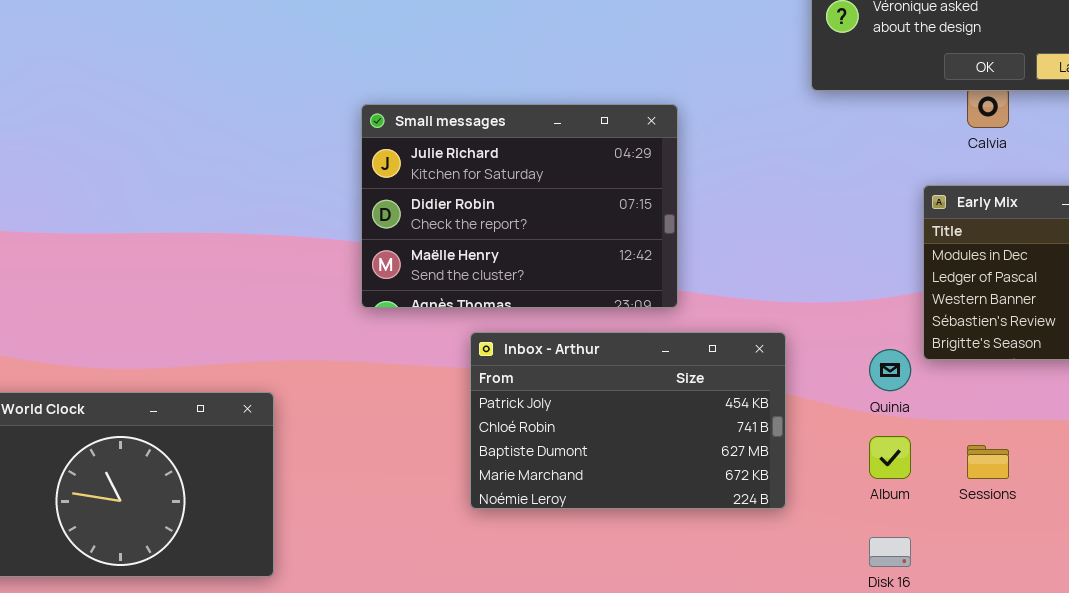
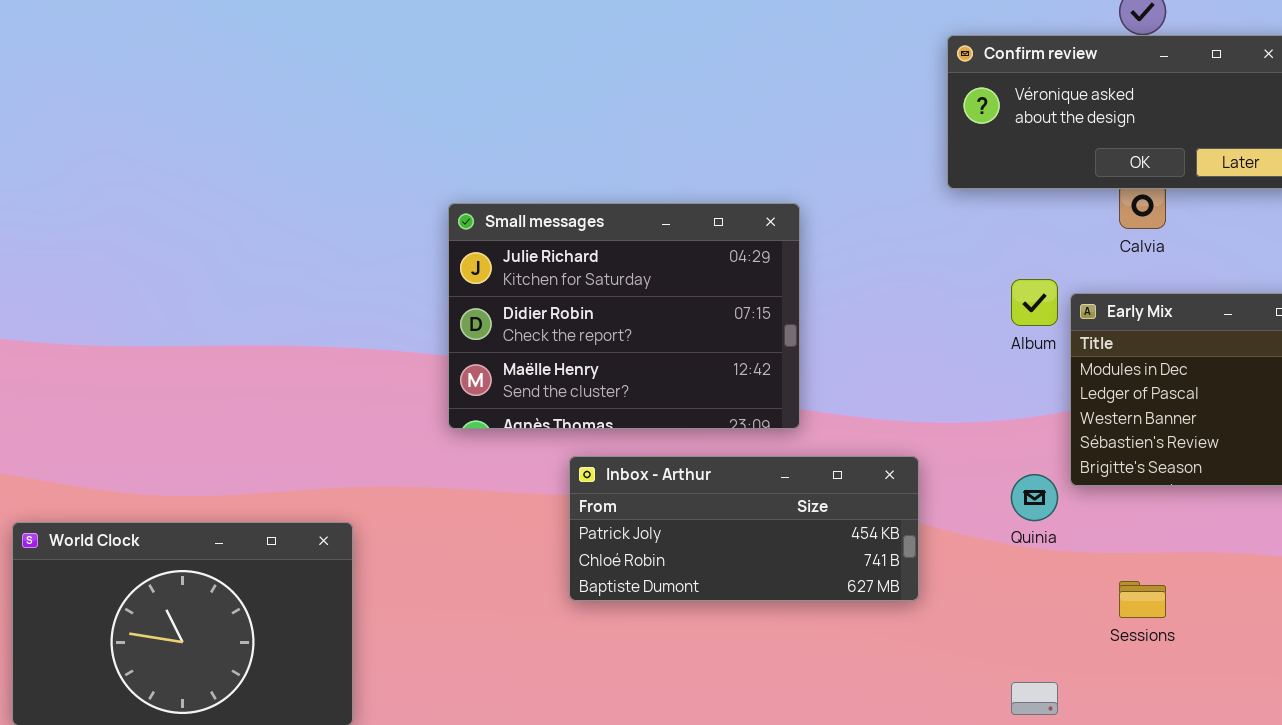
Inbox - Arthur: [470,332,786,509] -> [569,456,919,601], resized
Album: [869,436,911,479] -> [1011,279,1058,326], moved

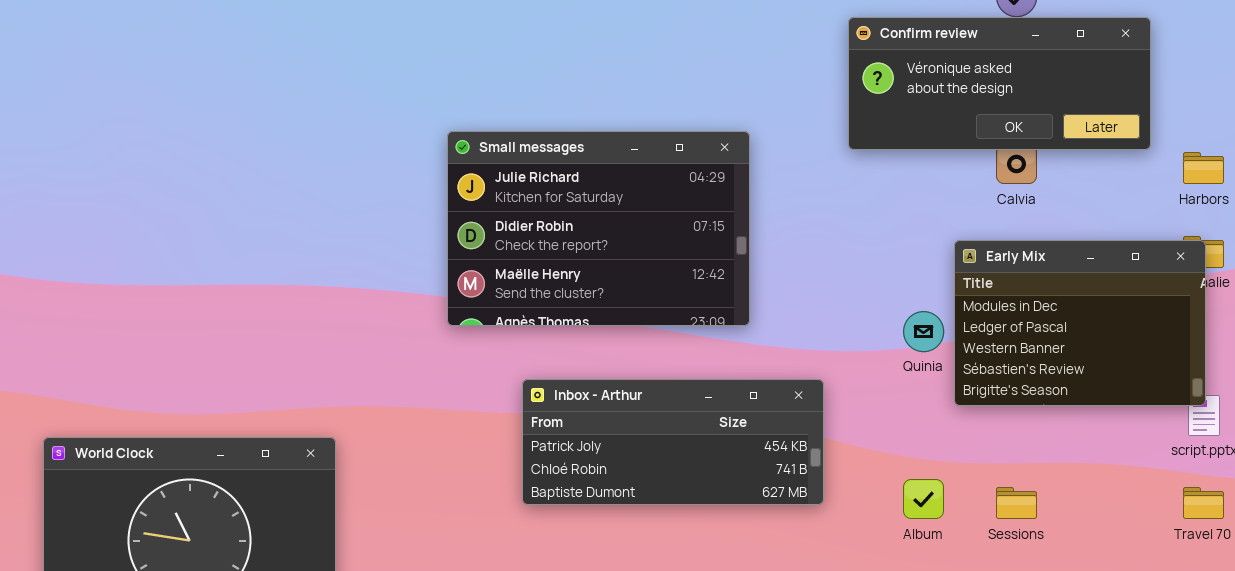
Small messages: [448,203,800,429] -> [447,131,750,326], moved
Album: [1011,279,1058,326] -> [903,479,944,519], moved
Quinia: [1011,474,1058,521] -> [903,311,944,352], moved

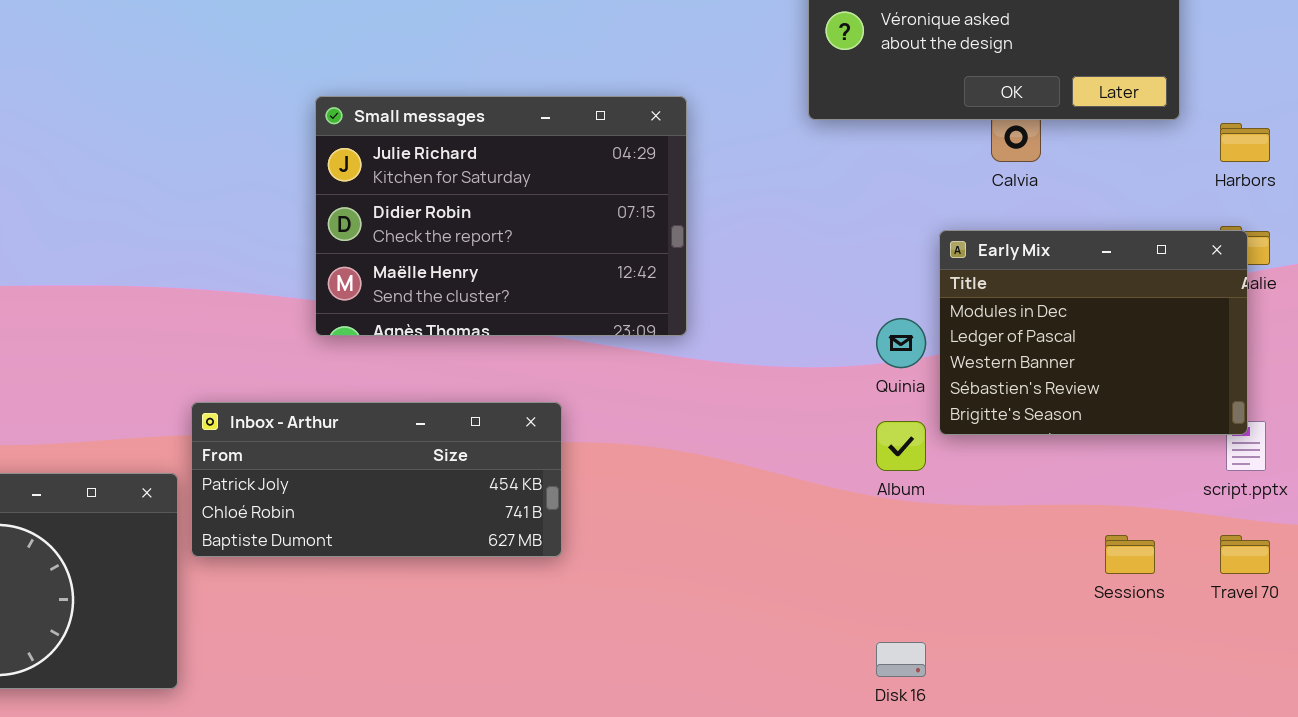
Inbox - Arthur: [522,379,824,505] -> [191,402,562,557], moved
Album: [903,479,944,519] -> [876,421,926,471], moved
Sessions: [996,487,1037,519] -> [1105,535,1155,574], moved

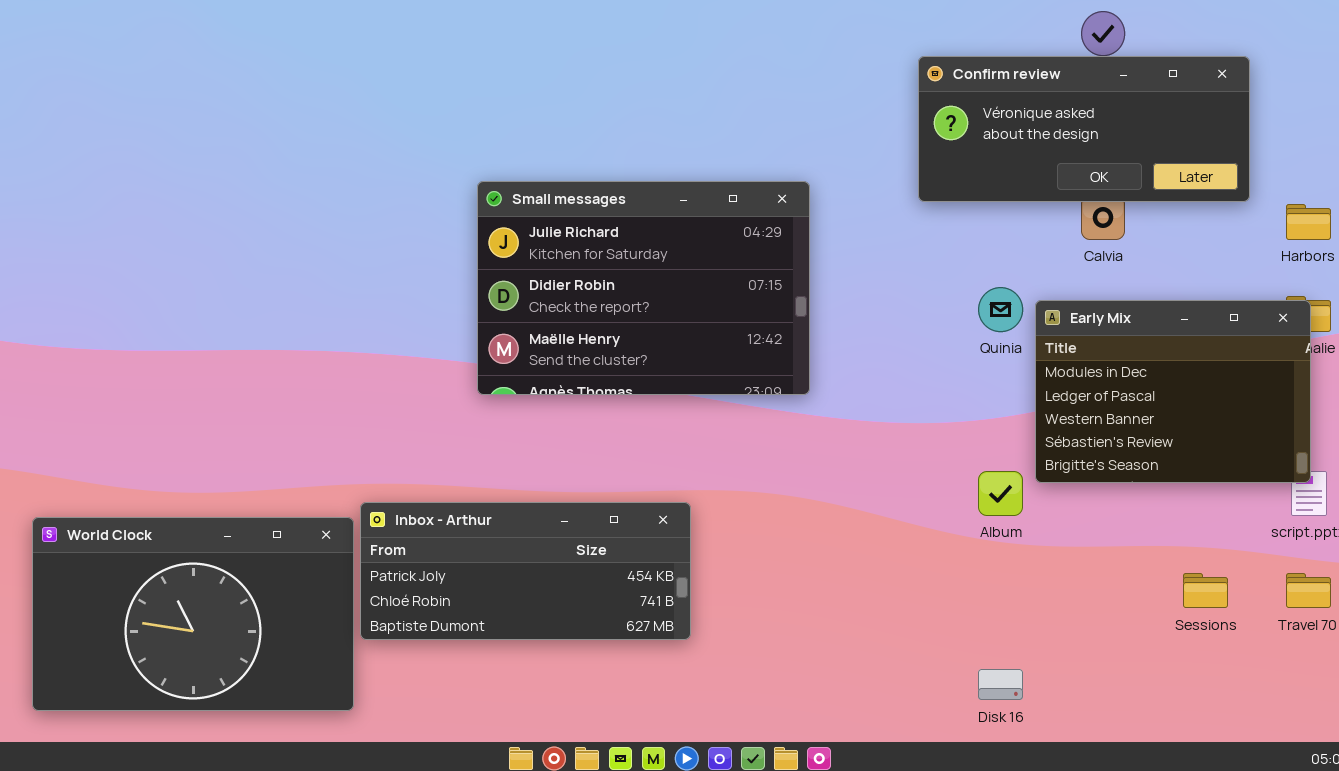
Quinia: [876,318,926,368] -> [978,287,1023,332], moved
Inbox - Arthur: [191,402,562,557] -> [360,502,691,640], moved

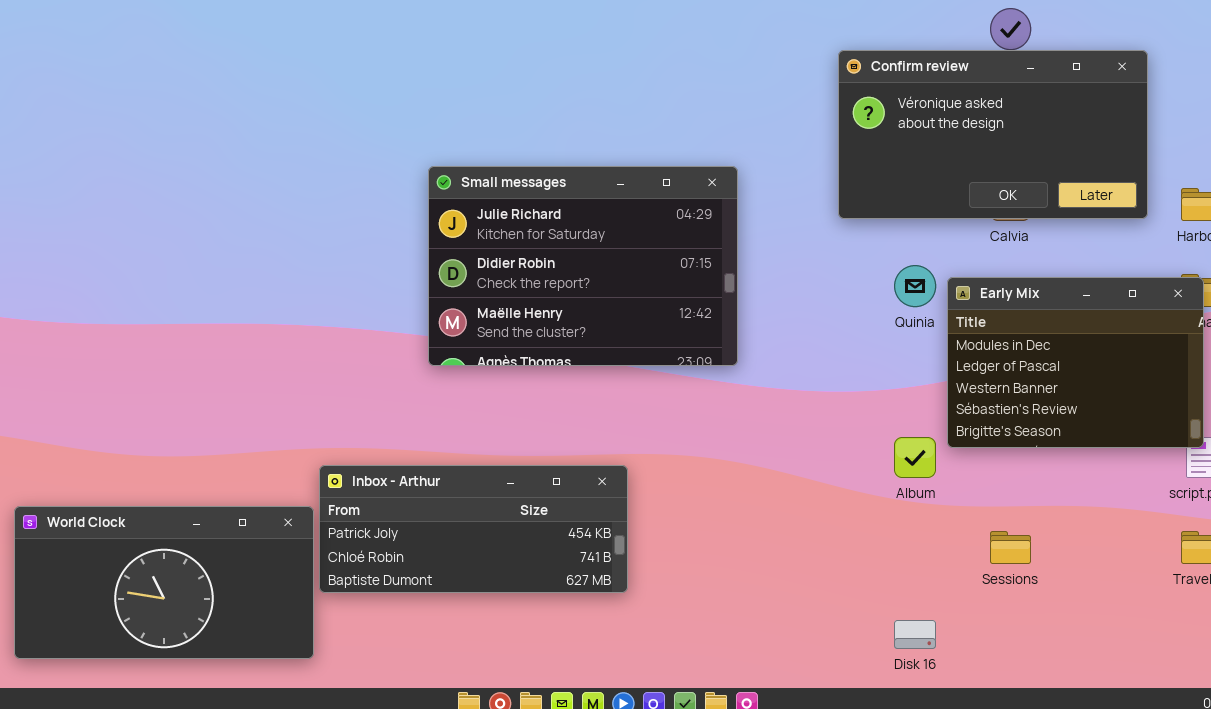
Confirm review: [918,56,1250,202] -> [838,50,1148,219], resized
World Clock: [32,517,354,711] -> [14,506,314,659], resized
Sessions: [1183,573,1228,608] -> [990,531,1031,564], moved

